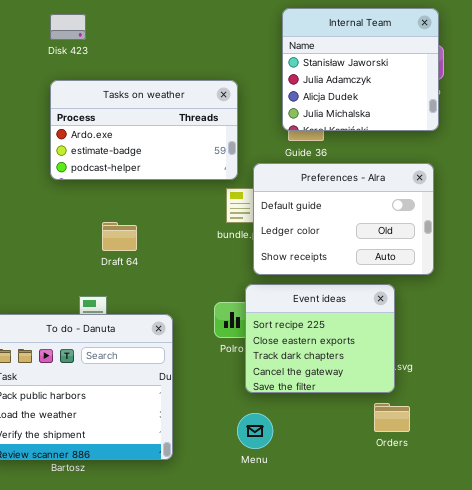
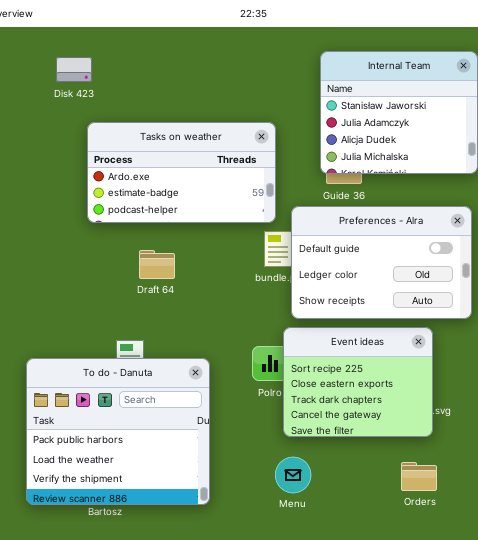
Disk 423: [50,14,86,40] -> [56,57,92,82], moved
Draft 64: [102,222,137,251] -> [139,250,175,279], moved
Orders: [374,403,410,432] -> [401,462,437,491], moved

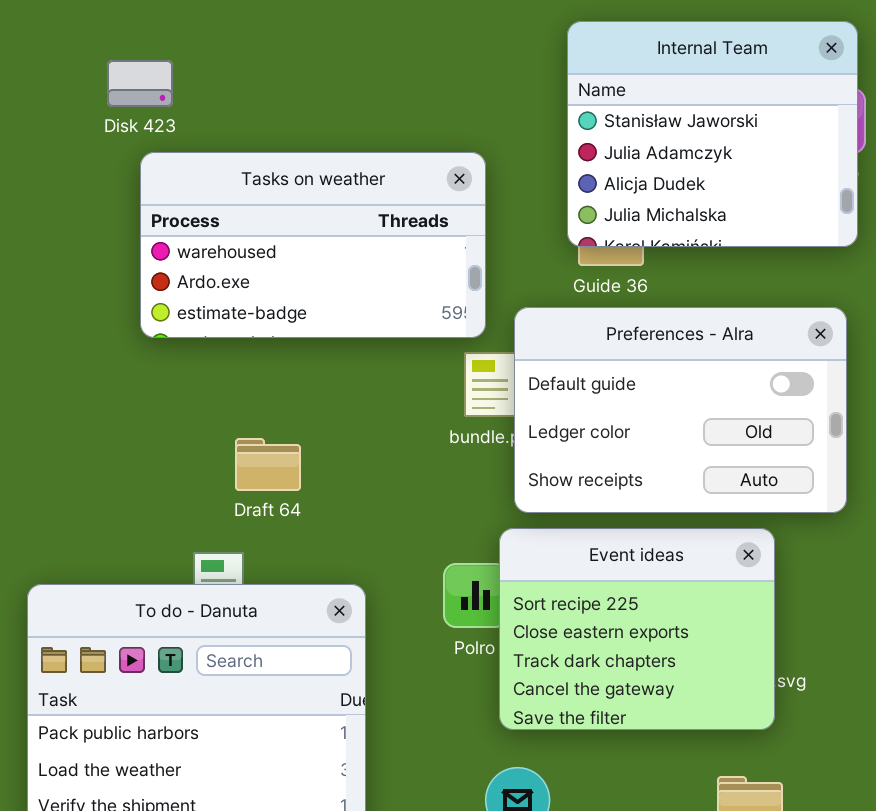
Disk 423: [56,57,92,82] -> [107,60,173,107], moved
Tasks on weather: [87,122,276,223] -> [140,152,486,338], scrolled up 1 row
Draft 64: [139,250,175,279] -> [235,438,301,491], moved

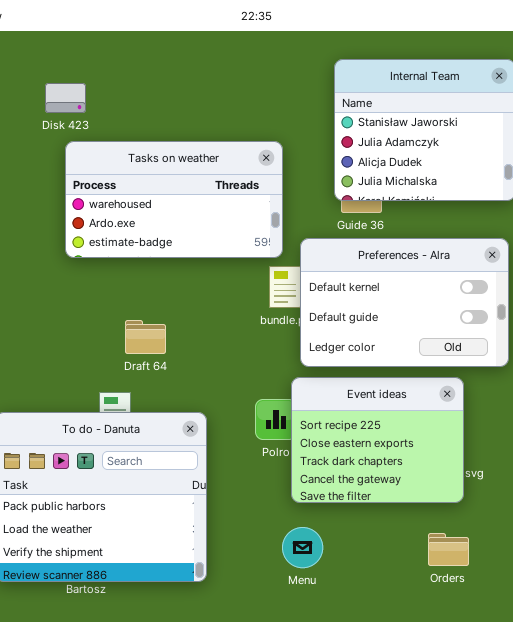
Preferences - Alra: [514,307,847,513] -> [300,238,509,367], scrolled up 1 row

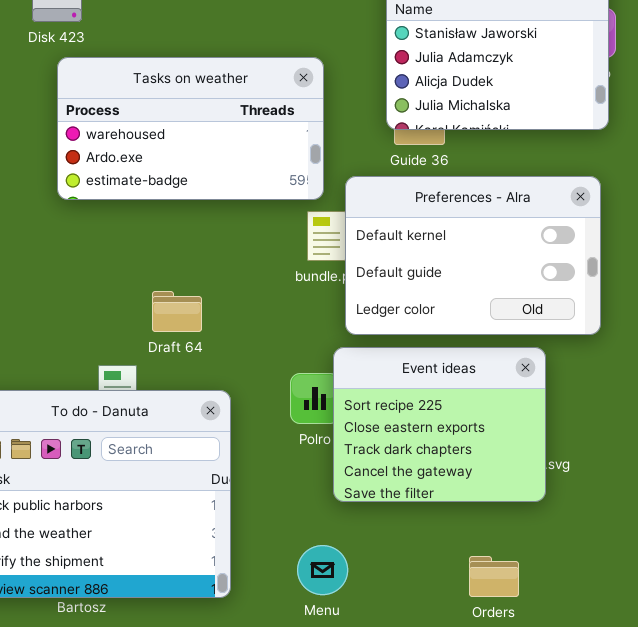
Draft 64: [125,320,166,354] -> [152,291,202,332], moved
Menu: [282,527,323,568] -> [297,545,348,595], moved
Orders: [428,533,469,566] -> [469,556,519,597], moved

